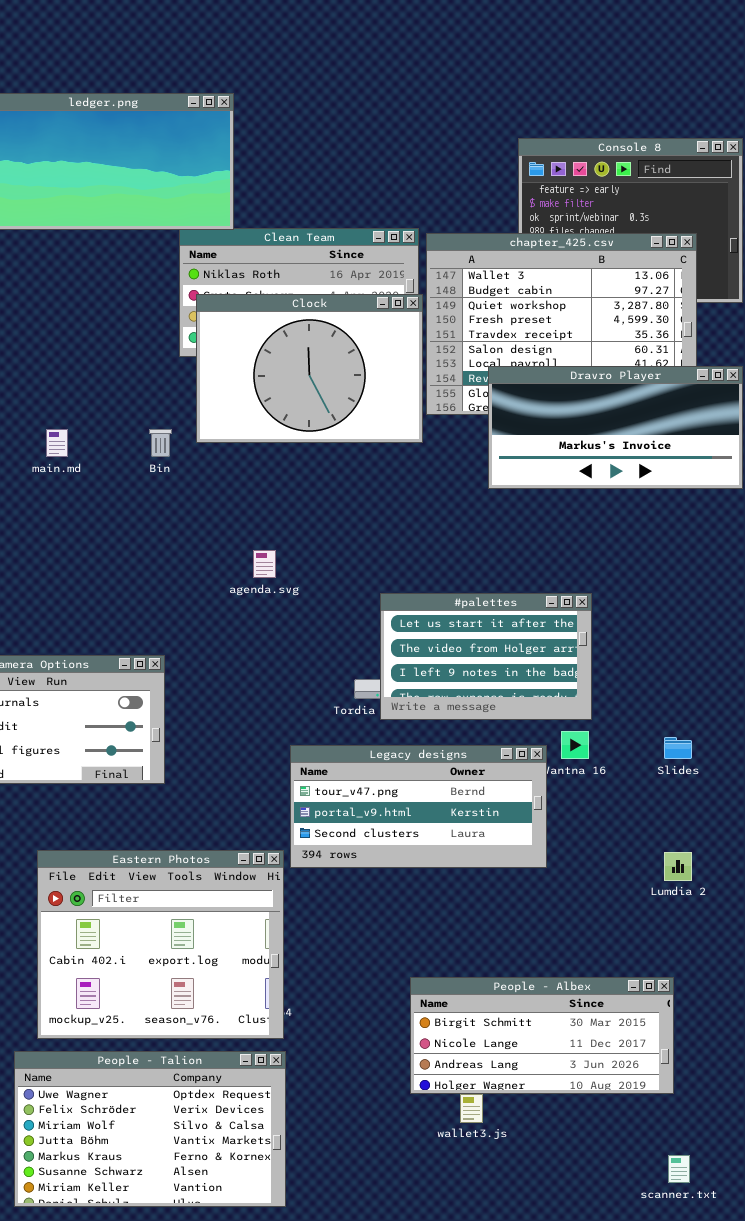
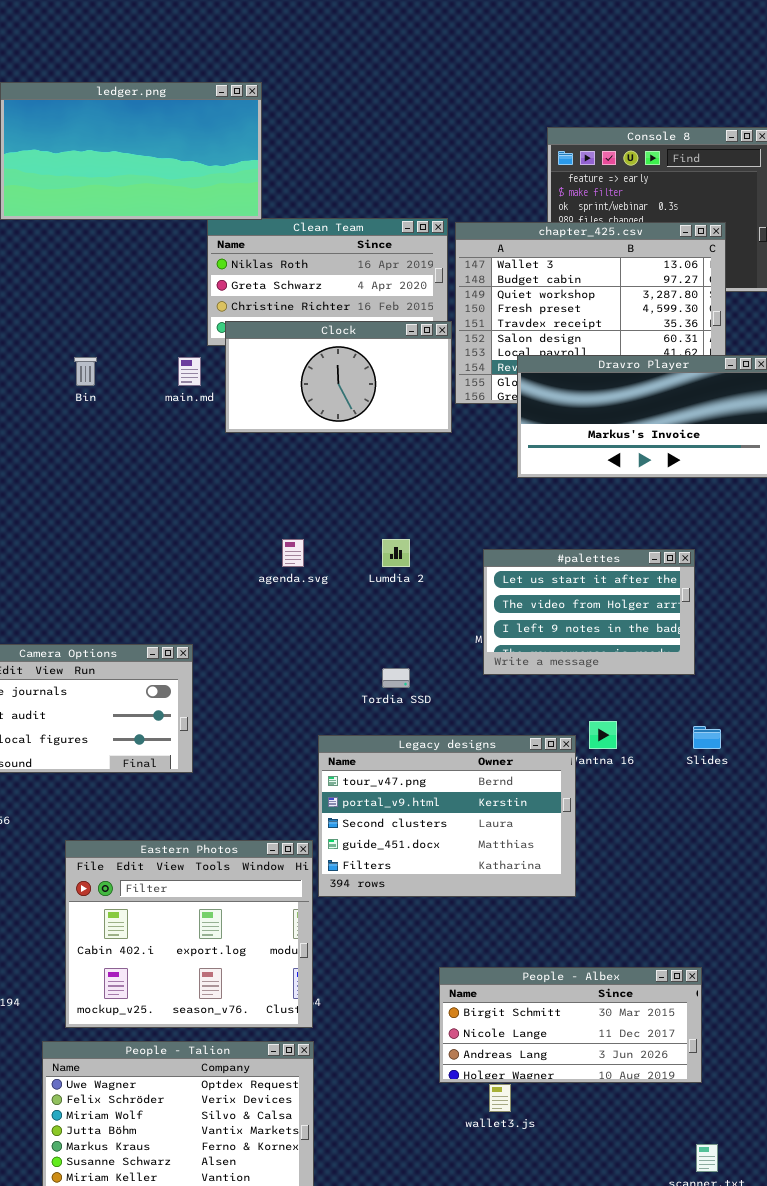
Clock: [196,294,423,443] -> [225,321,452,433], resized
main.md: [46,429,68,457] -> [178,357,201,386], moved
Bin: [149,429,172,457] -> [74,357,97,386], moved
#palettes: [380,593,592,720] -> [483,549,695,675], moved
Legacy designs: [290,745,547,868] -> [318,735,576,897], resized
Lumdia 2: [664,852,692,881] -> [382,539,410,567], moved

